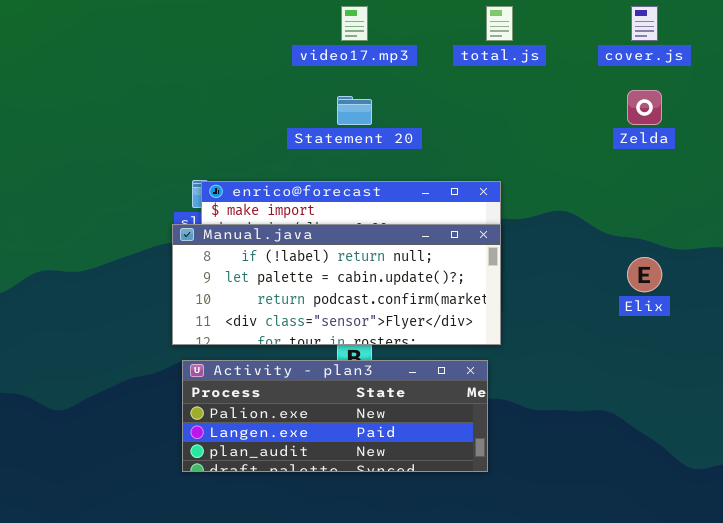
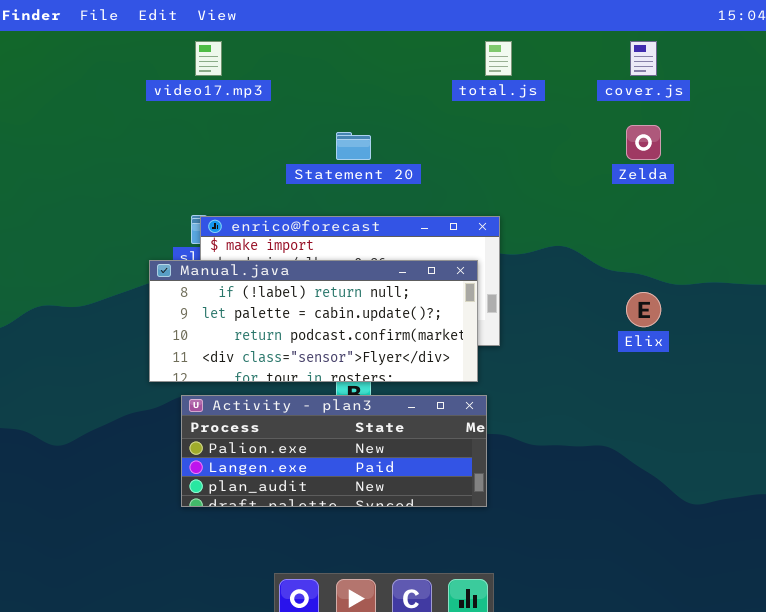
video17.mp3: [341,6,368,41] -> [195,41,222,76], moved
Manual.java: [172,224,501,345] -> [149,260,478,382], moved

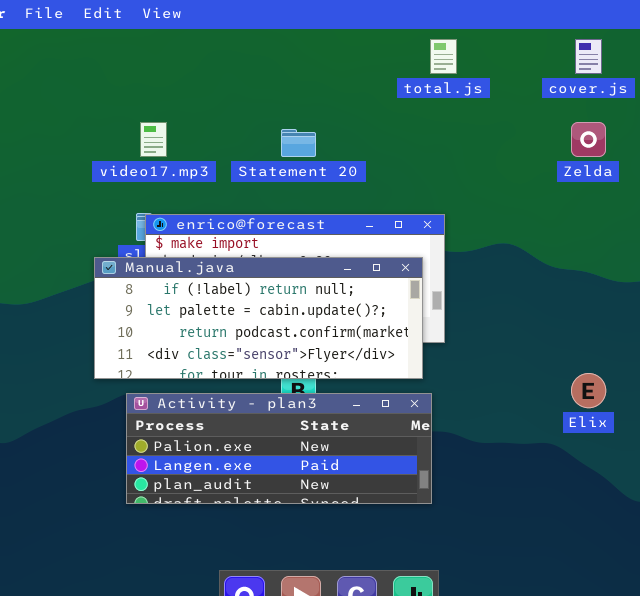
video17.mp3: [195,41,222,76] -> [140,122,167,157], moved
Elix: [626,292,661,327] -> [571,373,606,408], moved

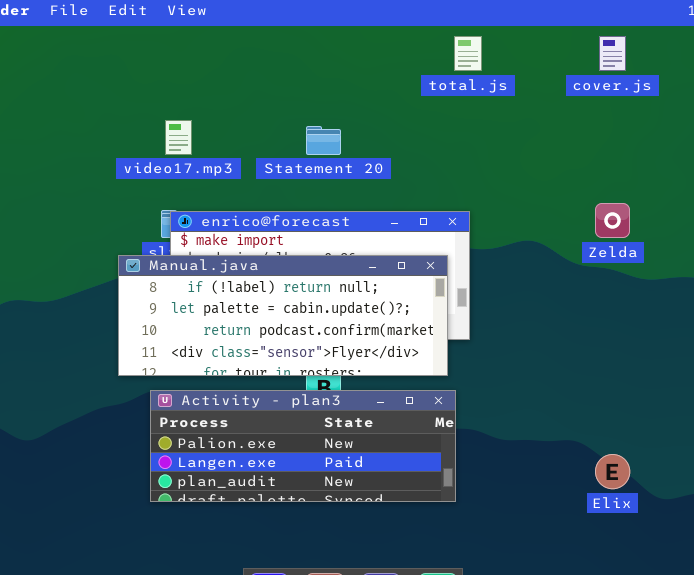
Zelda: [571,122,606,157] -> [595,203,630,238], moved
Elix: [571,373,606,408] -> [595,454,630,489], moved

